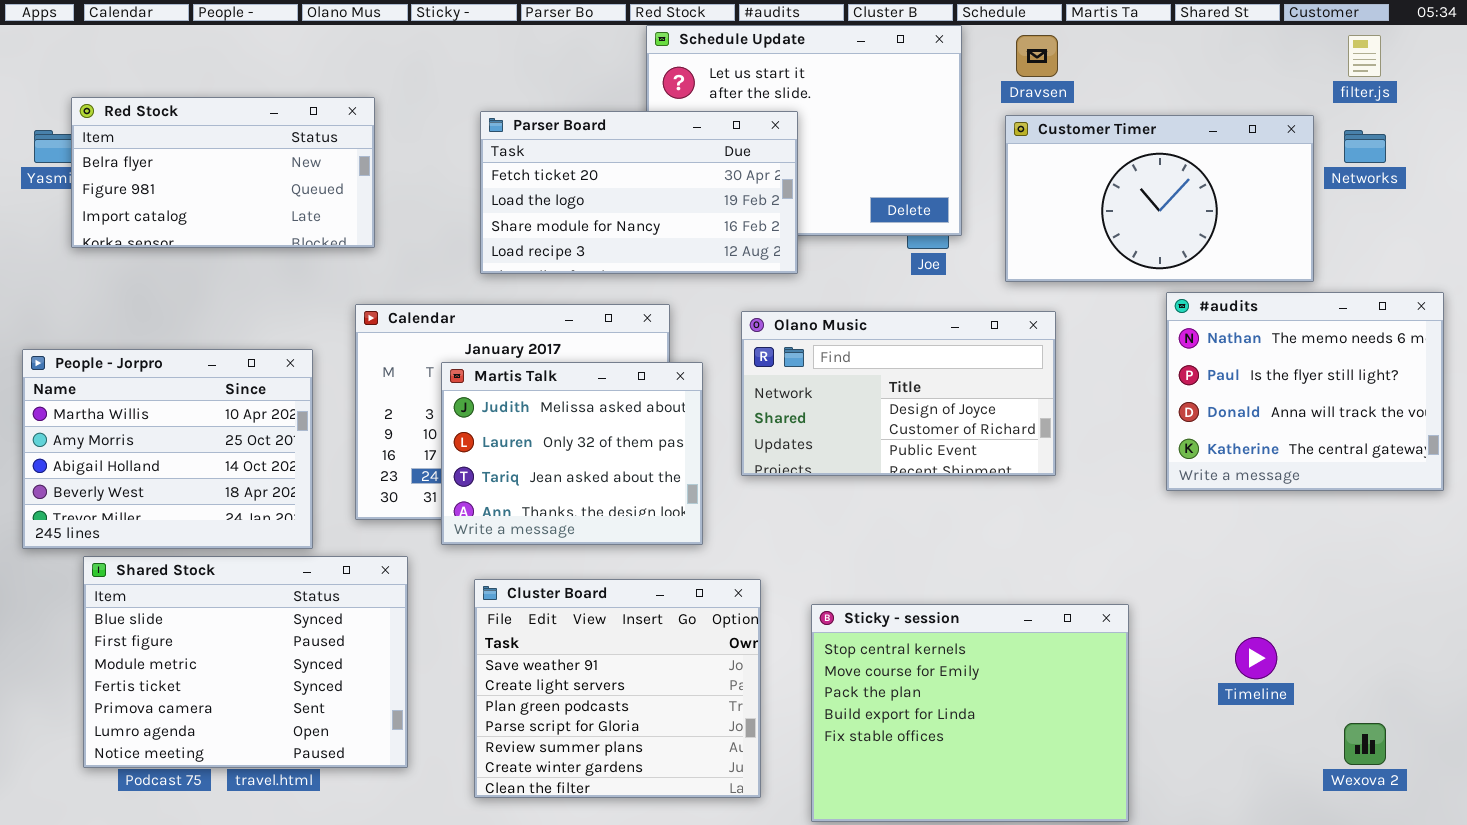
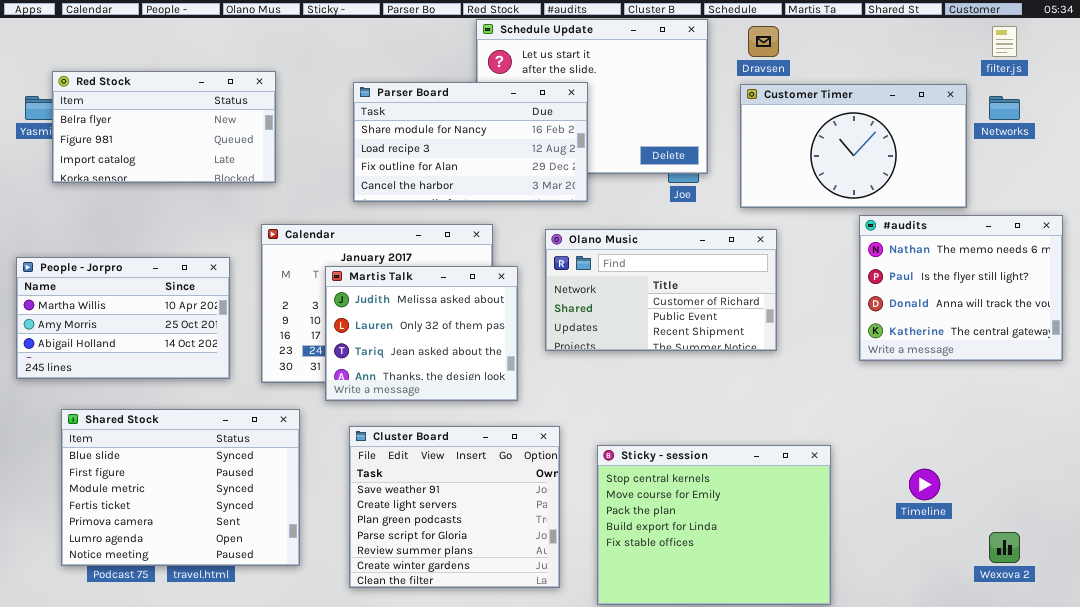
Parser Board: [480,111,798,274] -> [353,82,588,202], scrolled down 2 rows
Olano Music: [741,311,1056,476] -> [545,229,777,351], scrolled down 1 row
People - Jorpro: [22,349,313,549] -> [16,257,230,379], resized

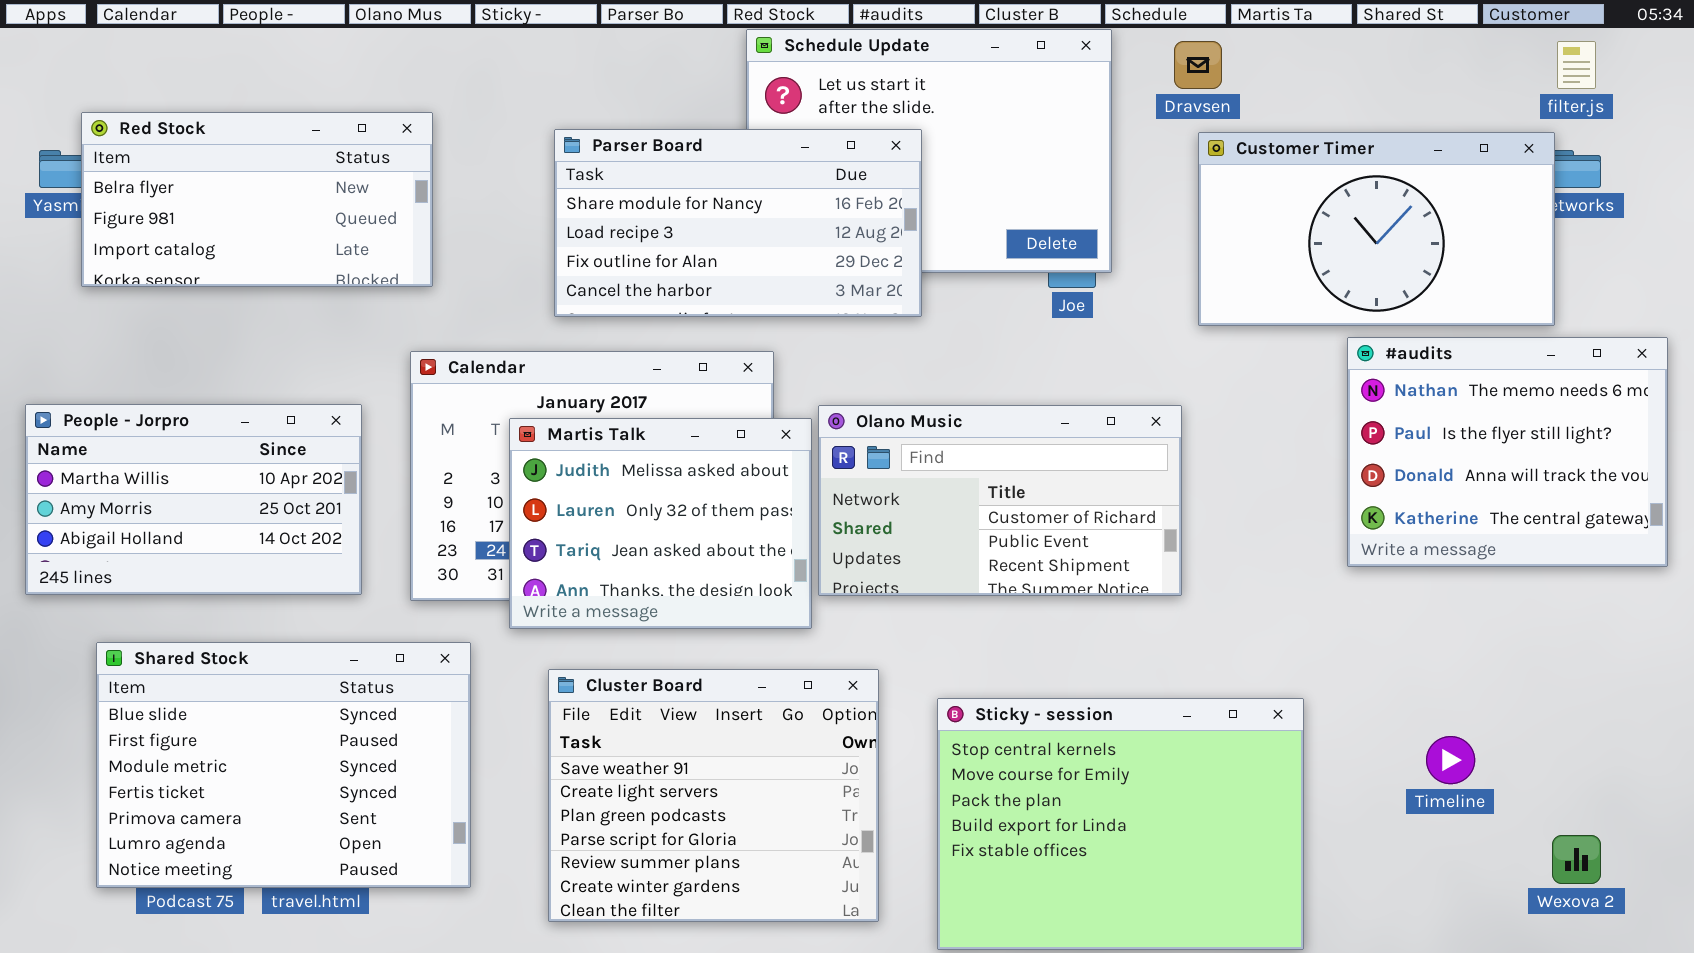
Customer Timer: [740,84,967,208] -> [1198,132,1555,326], moved
Olano Music: [545,229,777,351] -> [818,405,1182,596], moved

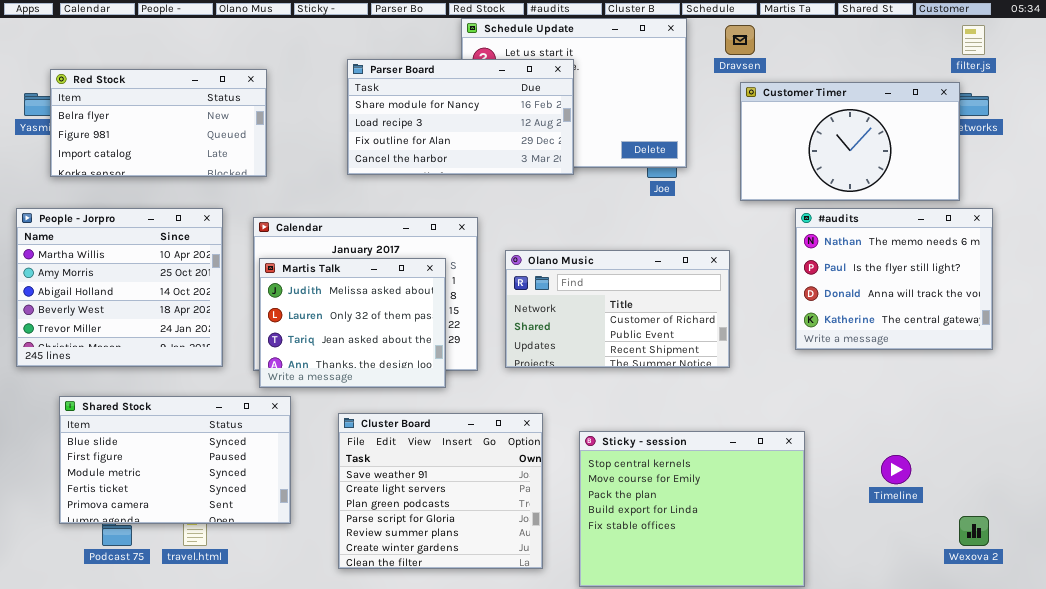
Parser Board: [554,129,922,317] -> [347,59,574,175], moved
#audits: [1347,337,1668,567] -> [795,208,993,350], moved
People - Jorpro: [25,404,362,595] -> [16,208,223,367], resized
Martis Talk: [509,418,812,629] -> [259,258,446,388], moved
Shared Stock: [96,642,471,888] -> [59,396,291,524], resized

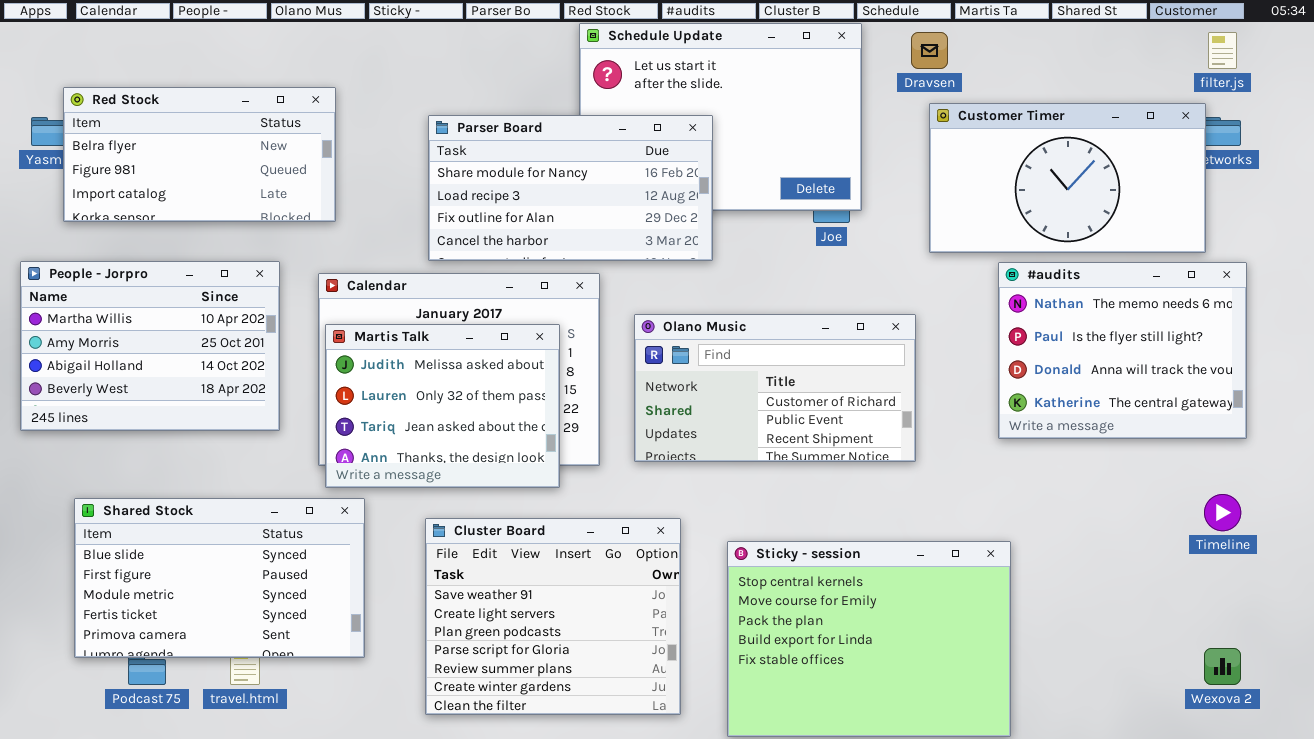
Parser Board: [347,59,574,175] -> [428,115,713,261], moved
People - Jorpro: [16,208,223,367] -> [20,261,280,431], resized
Timeline: [881,455,911,484] -> [1204,494,1241,531], moved

